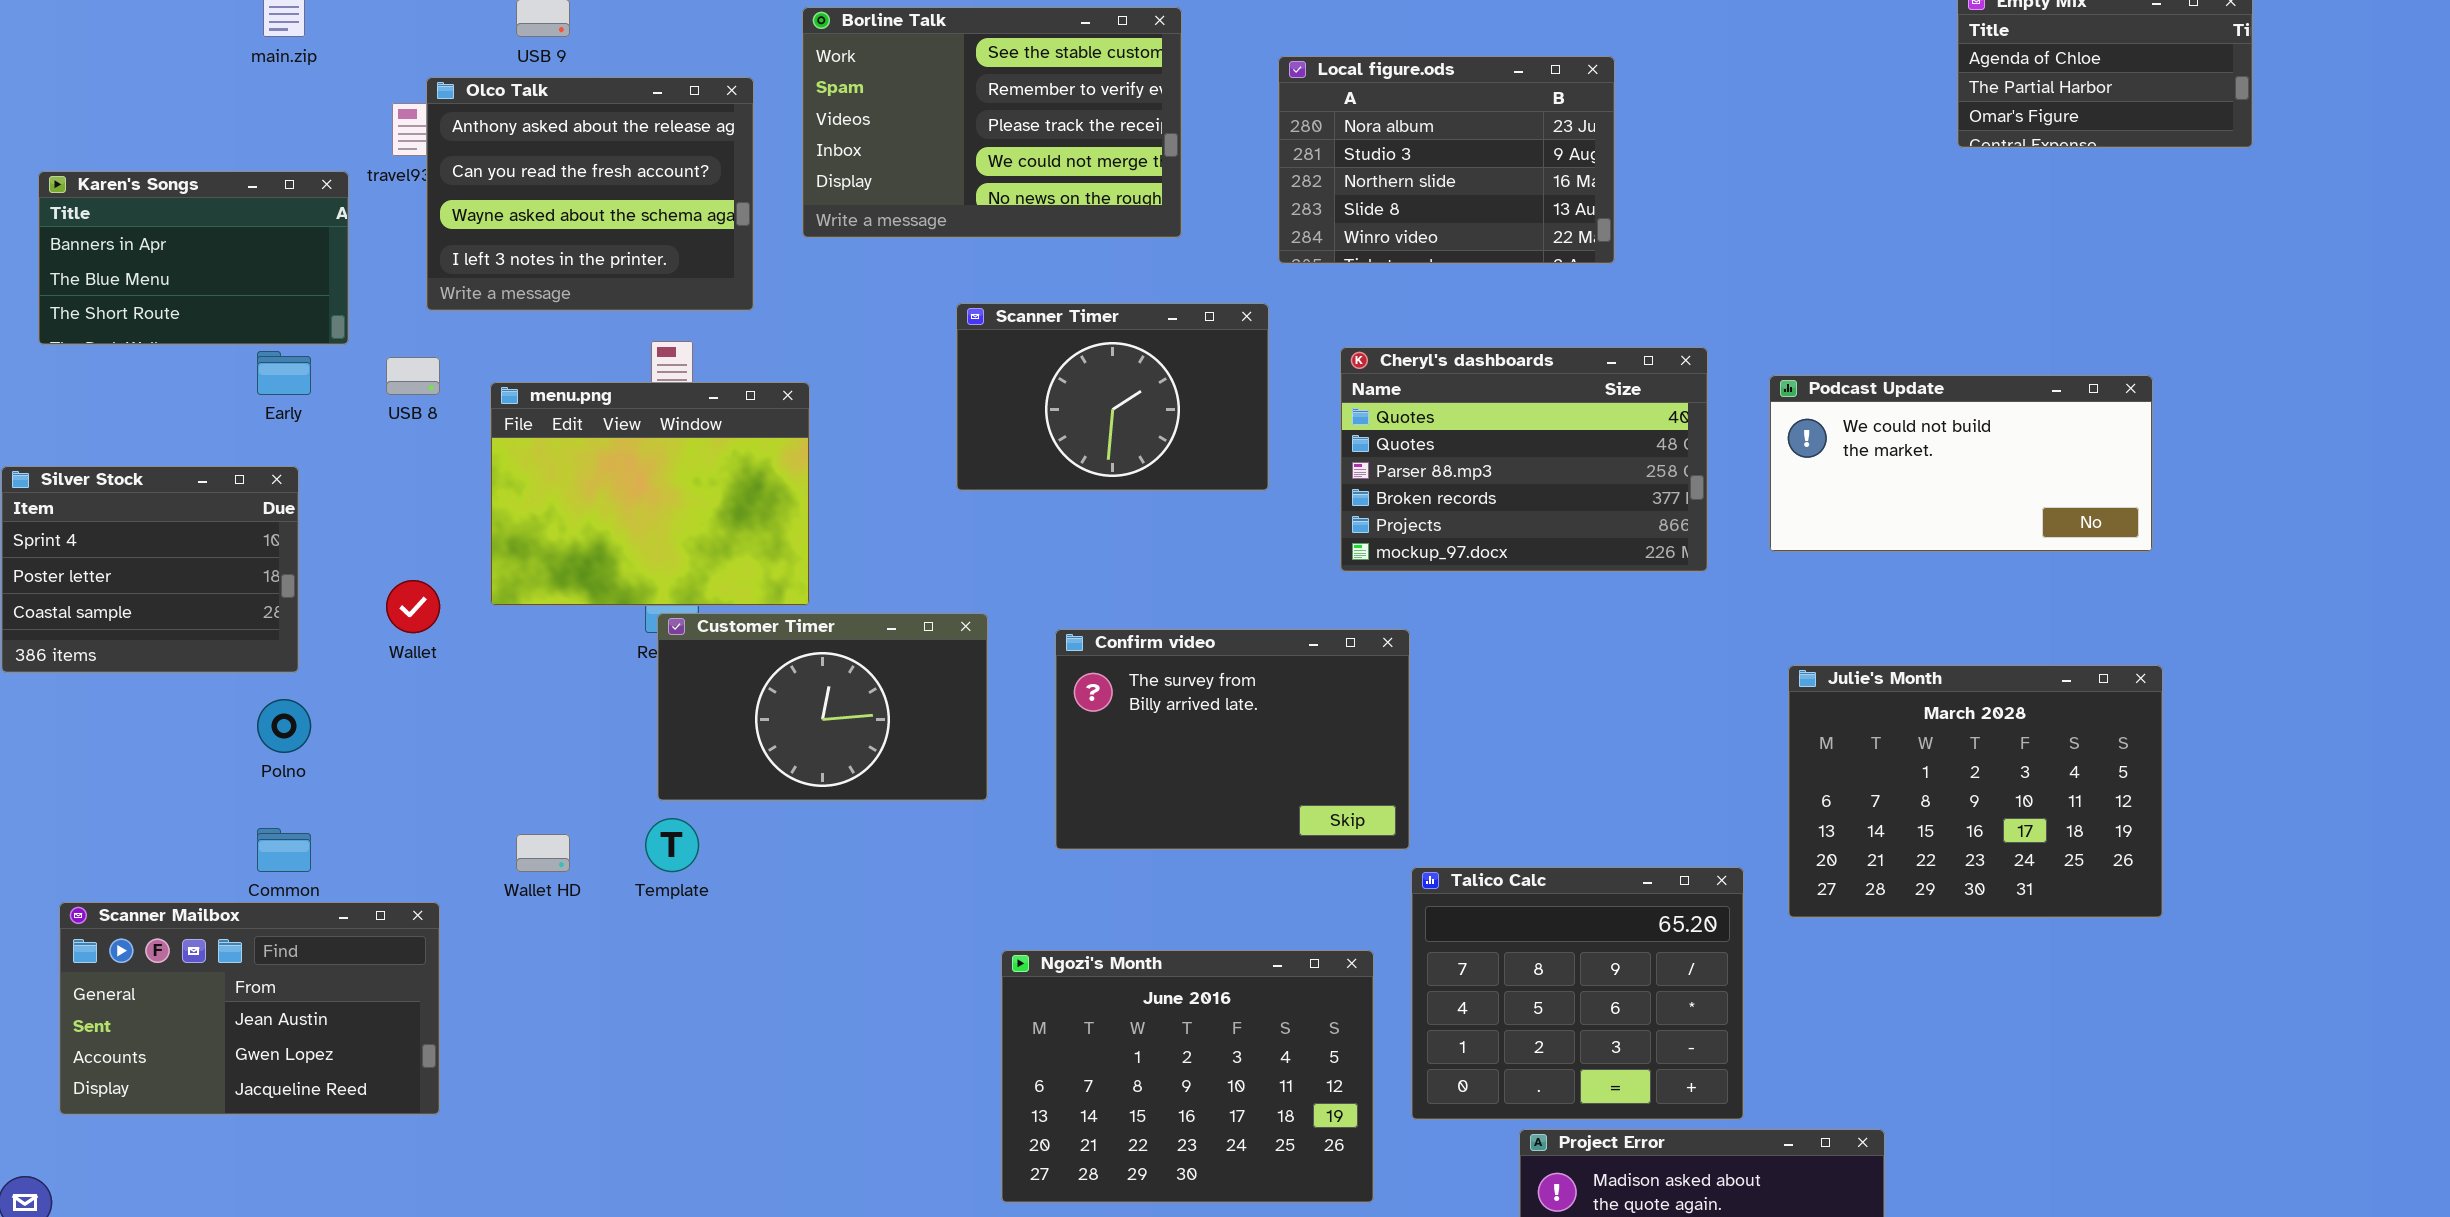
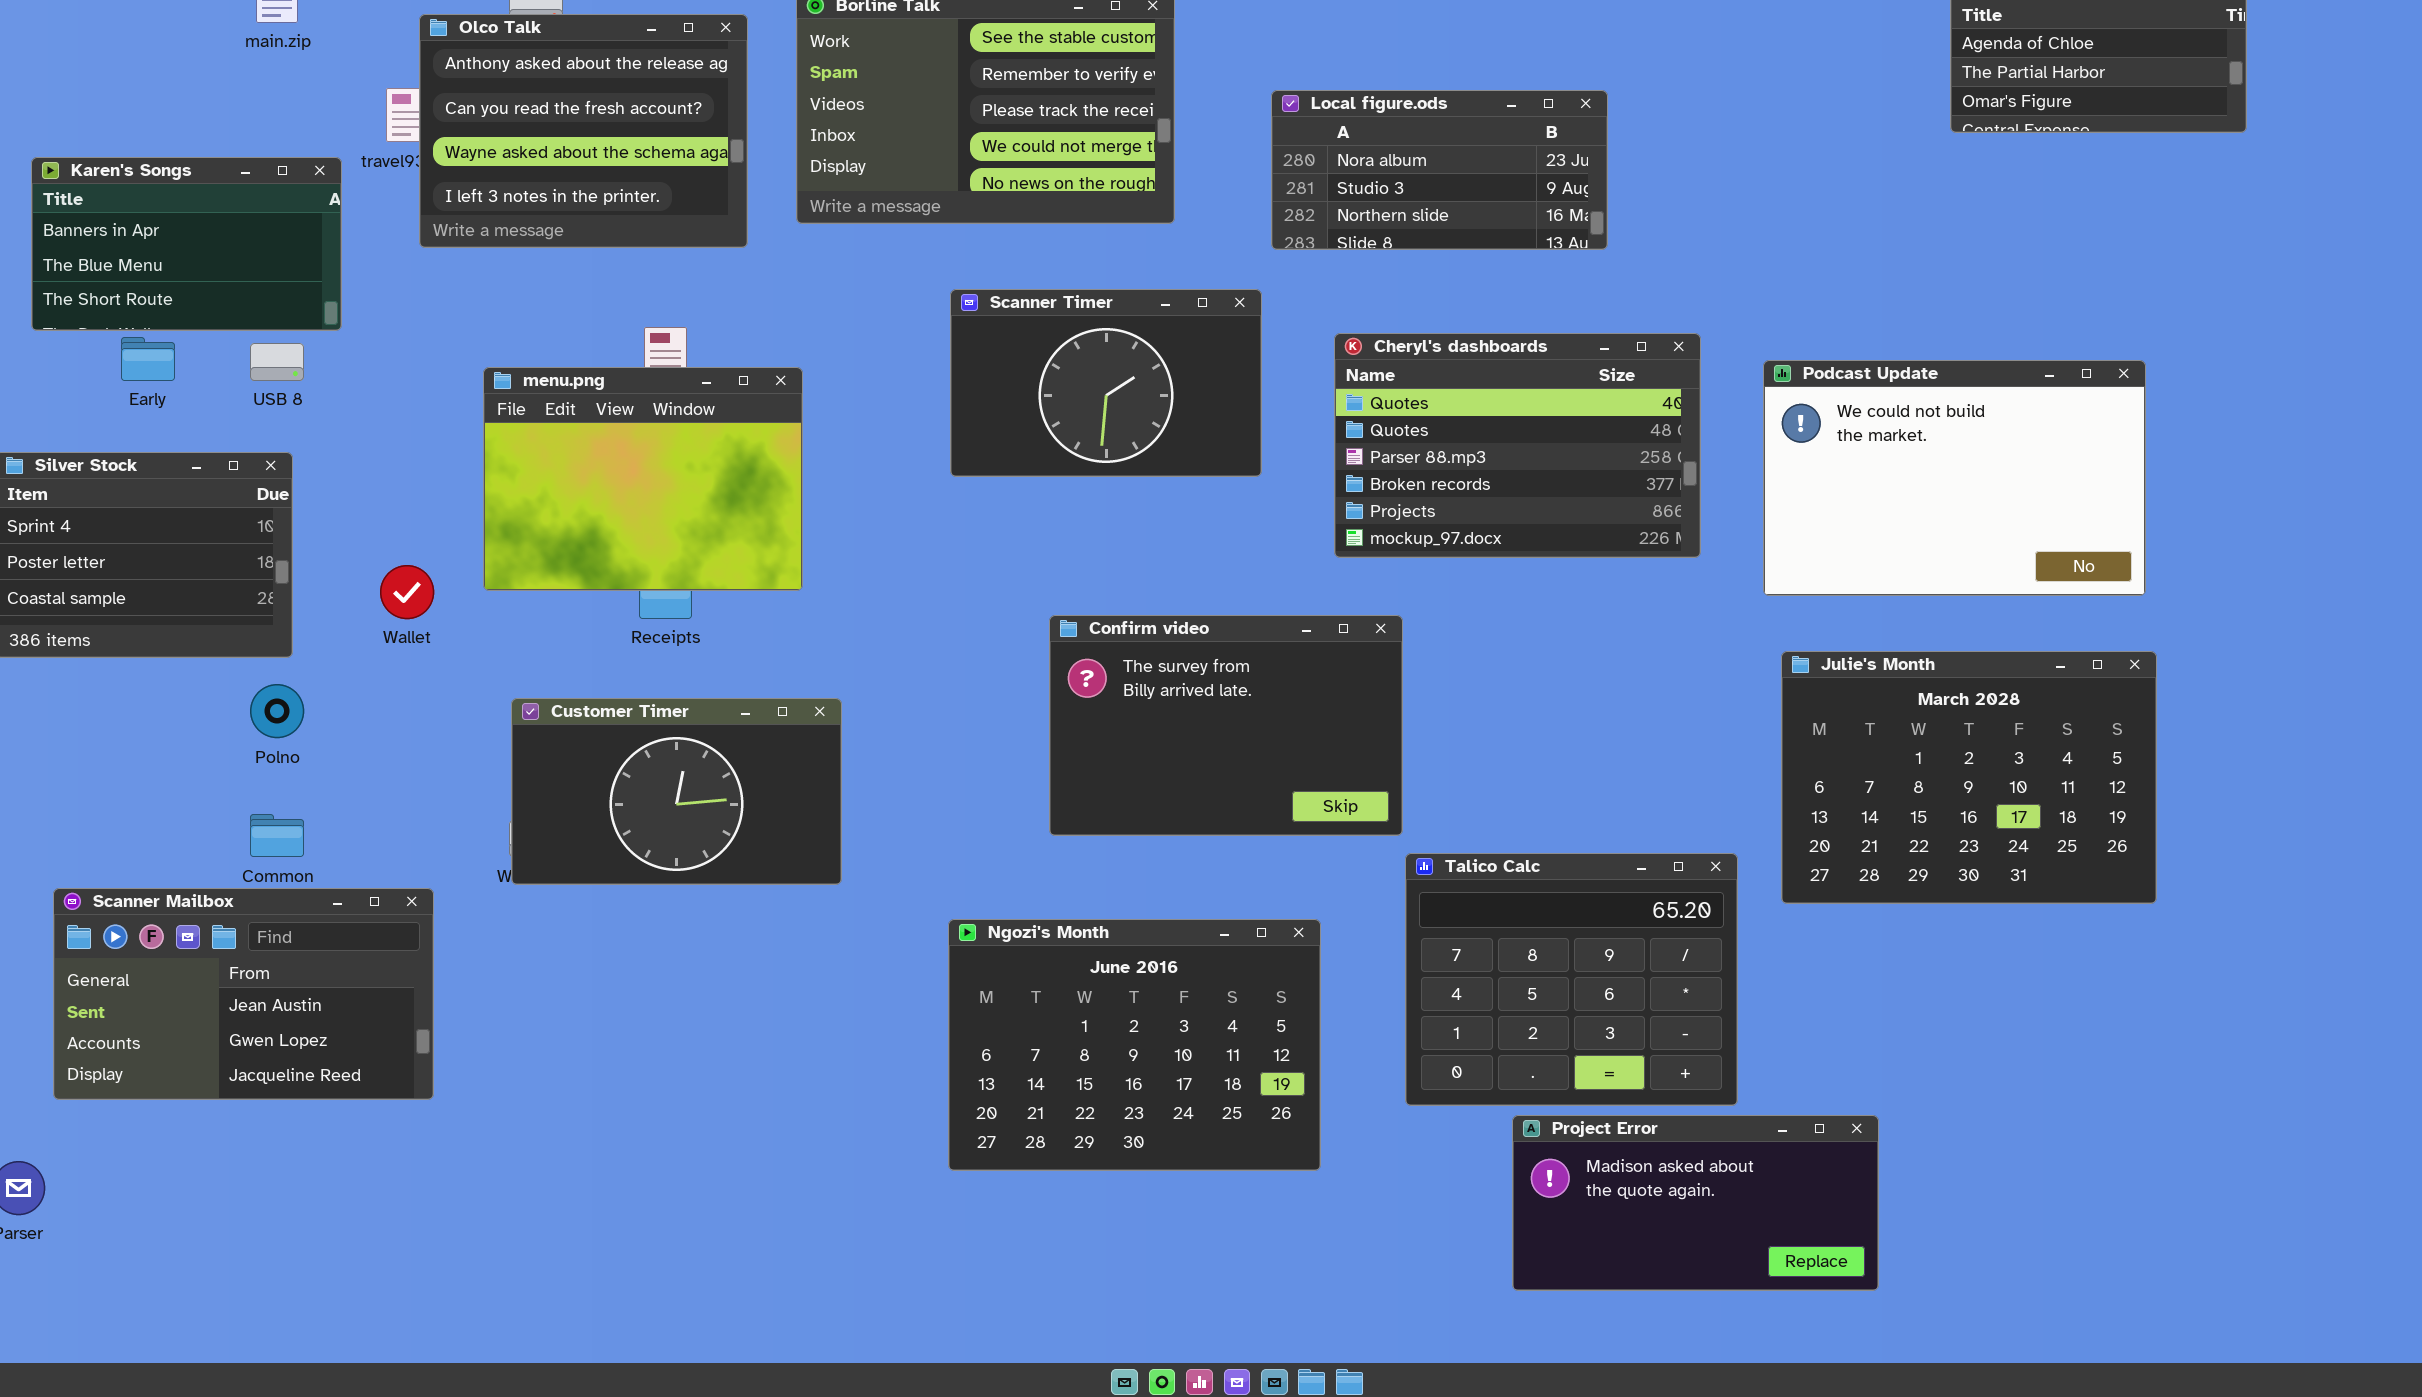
Local figure.ods: [1278,56,1615,264] -> [1271,90,1608,250], resized
Olco Talk: [426,77,754,311] -> [419,14,748,248], moved
Early: [257,351,311,395] -> [121,337,175,381], moved
USB 8: [386,357,440,395] -> [250,343,304,381], moved
Podcast Update: [1769,375,2153,552] -> [1763,360,2146,596], resized
Customer Timer: [657,613,988,801] -> [511,698,842,885], moved
Ngozi's Month: [1001,950,1374,1203] -> [948,919,1321,1171], moved

